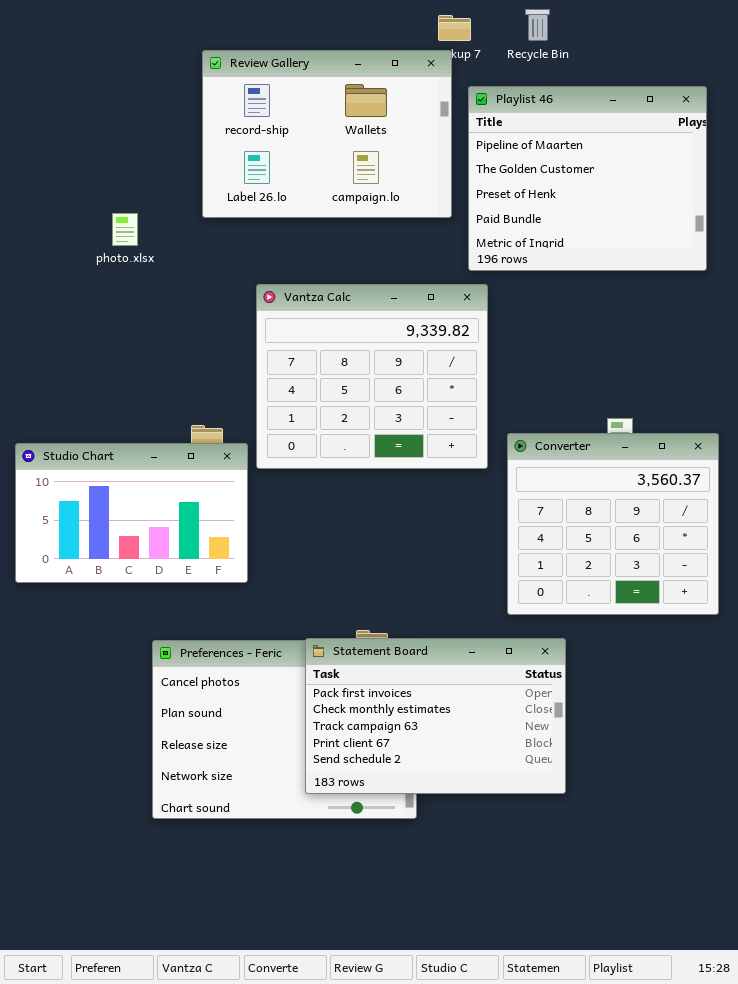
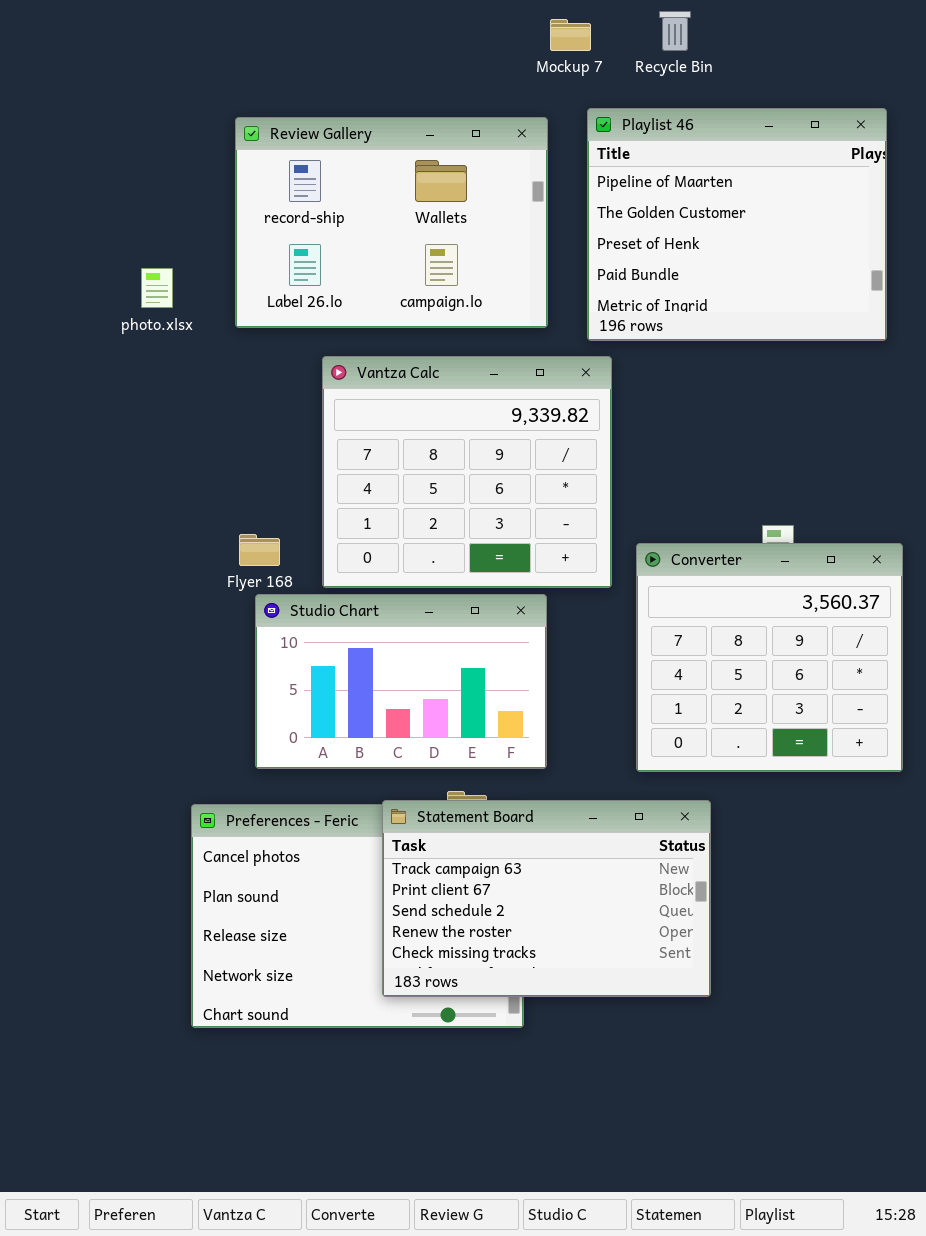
Review Gallery: [202,50,452,218] -> [235,117,548,328], moved
Studio Chart: [15,443,248,583] -> [255,594,547,769], moved
Statement Board: [305,638,566,794] -> [382,800,711,997], scrolled down 2 rows

